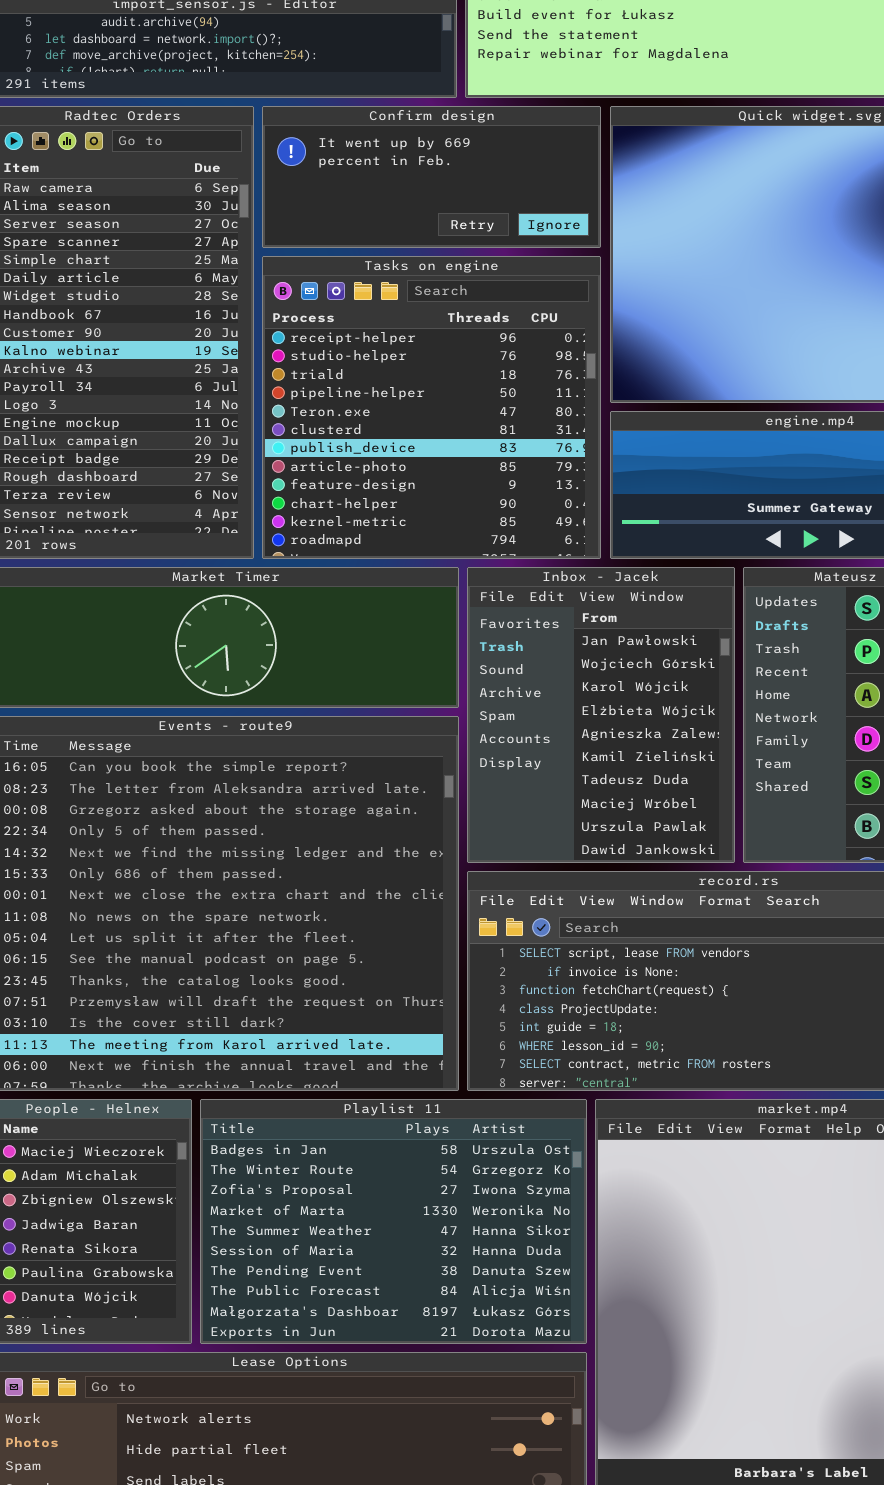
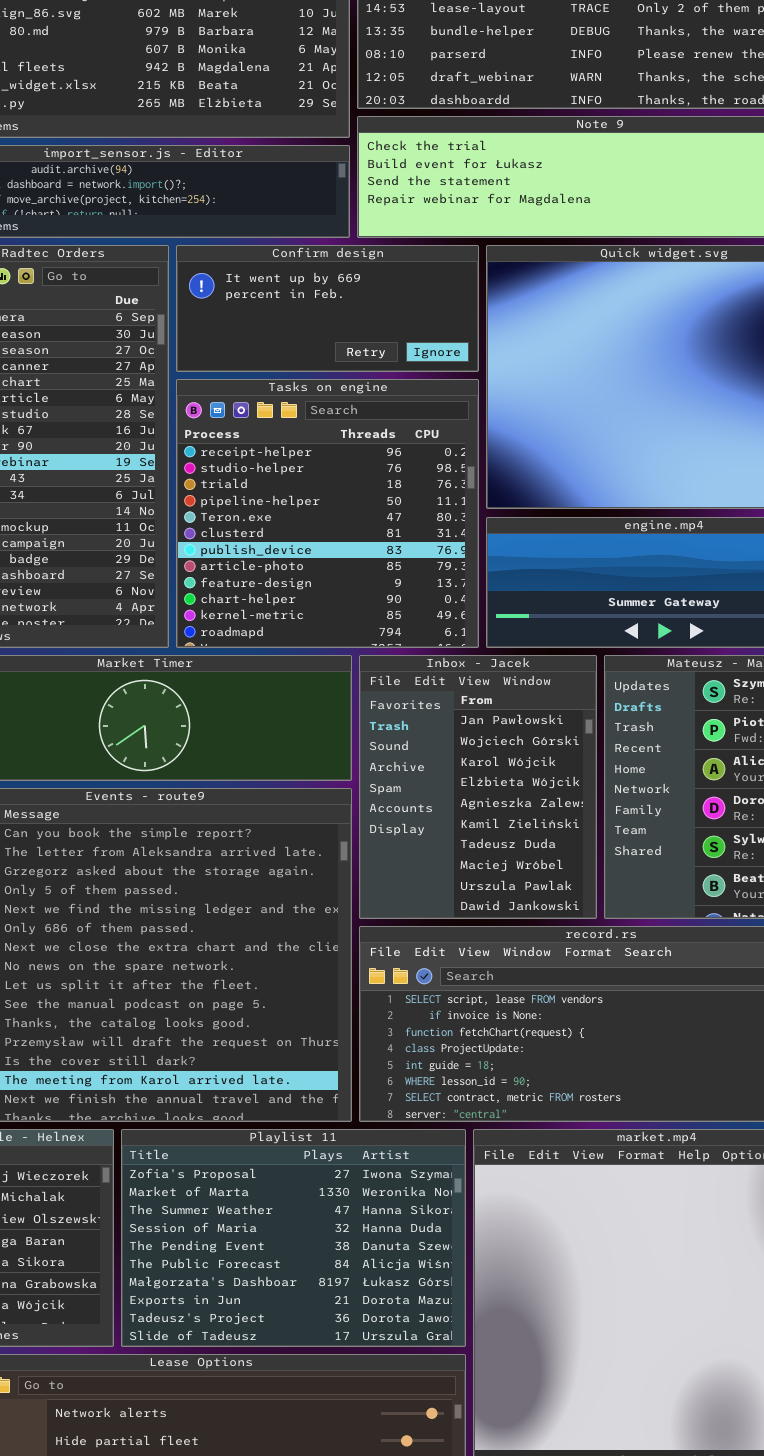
Playlist 11: [200,1099,587,1344] -> [121,1129,466,1347], scrolled down 2 rows

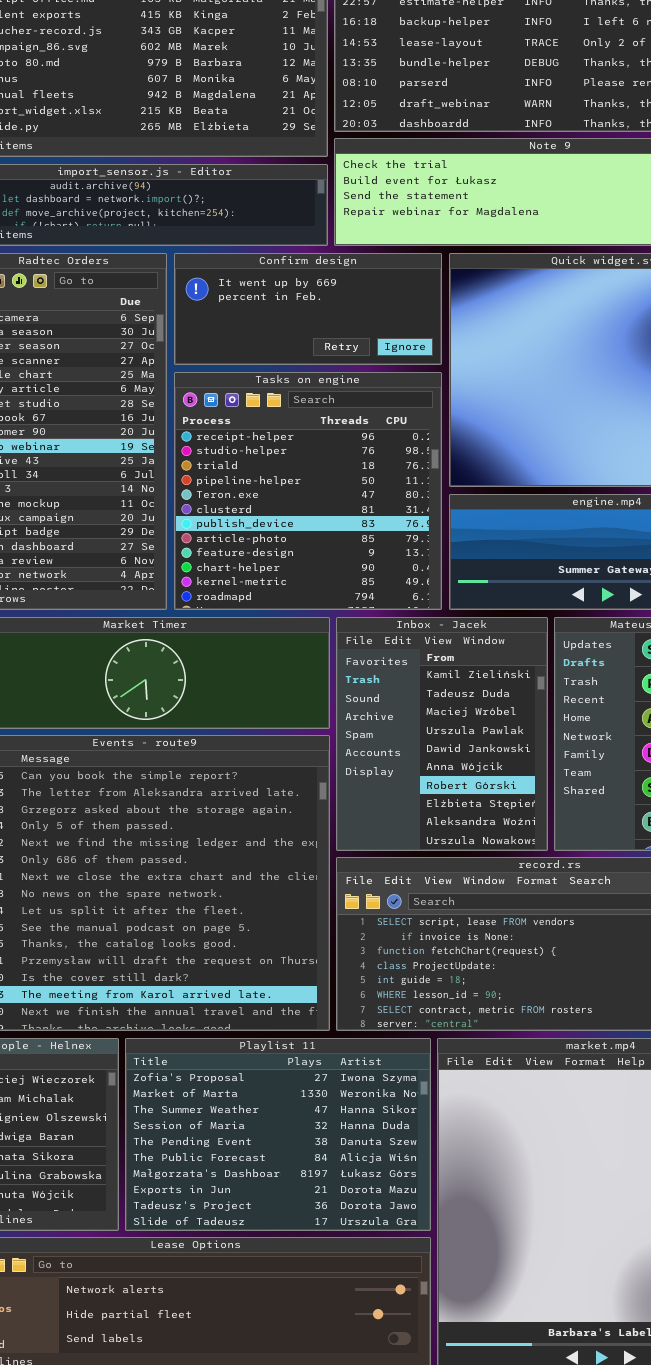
Inbox - Jacek: [359,655,597,919] -> [336,617,548,851], scrolled down 5 rows

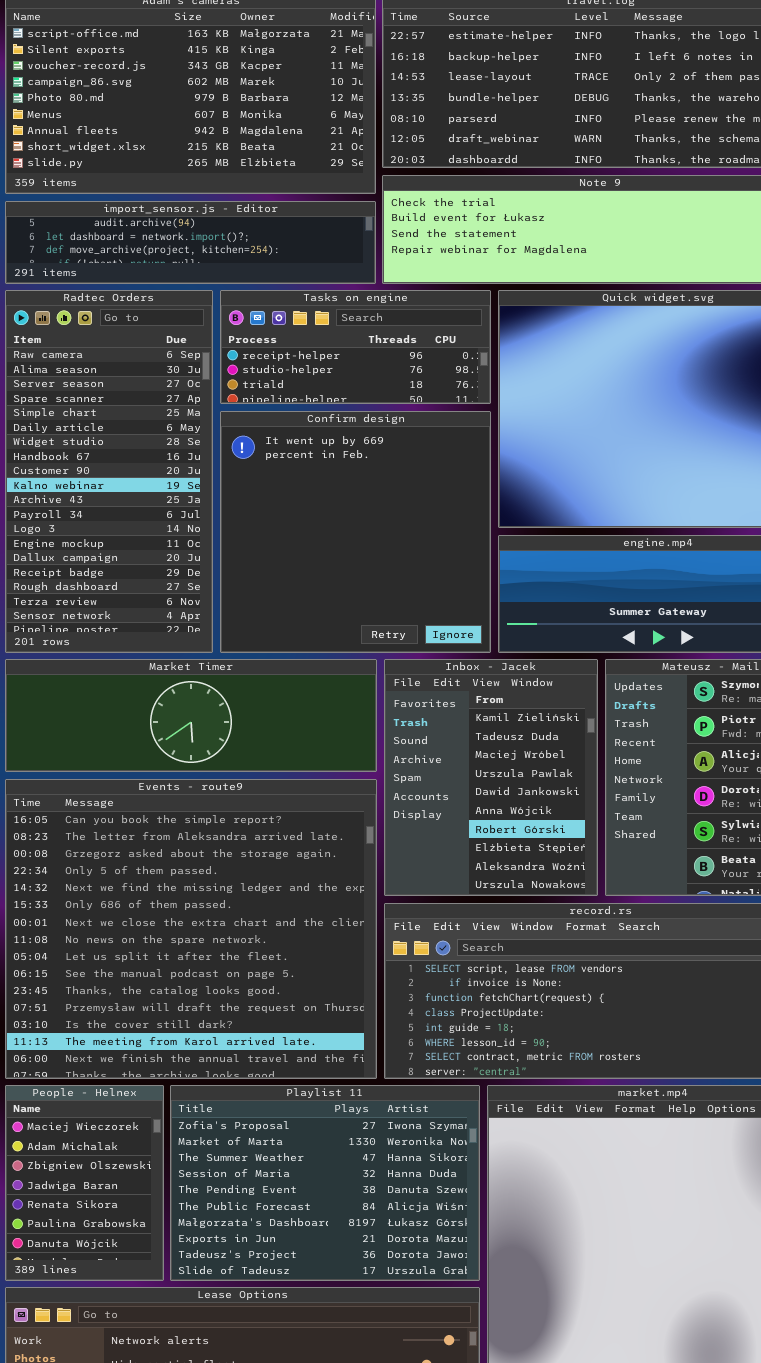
Confirm design: [174,253,442,365] -> [220,411,491,653], moved, resized
Tasks on engine: [174,372,442,610] -> [220,290,491,404], moved, resized

